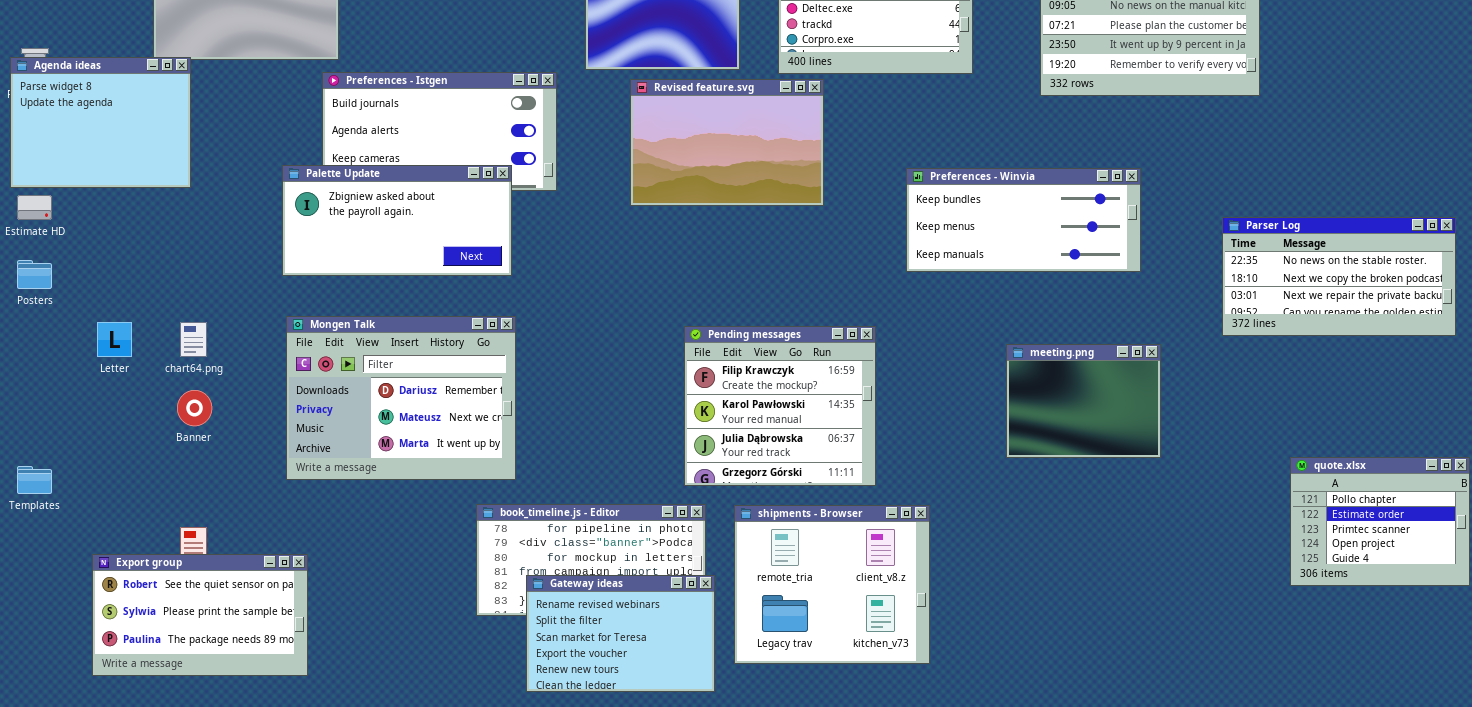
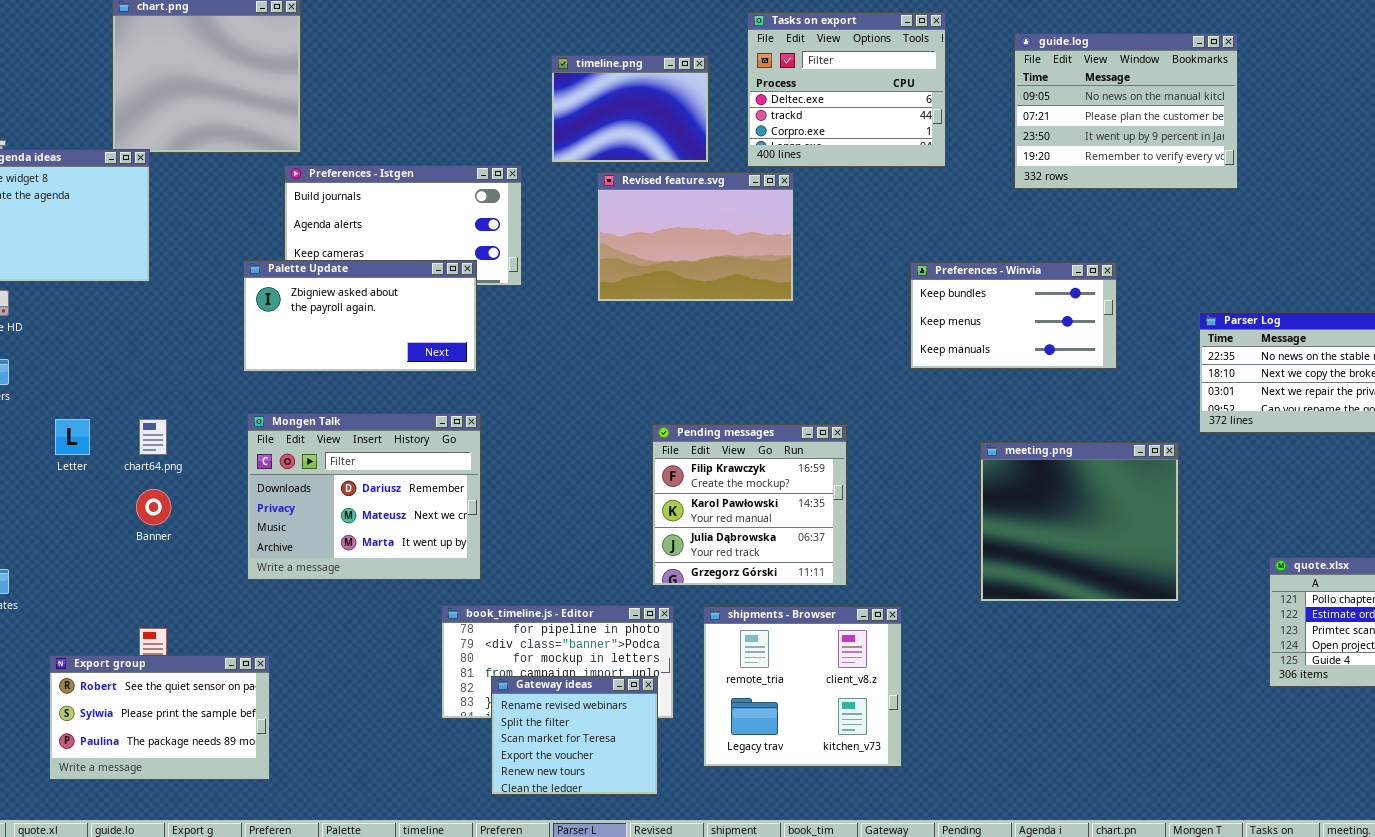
Preferences - Winvia: [906,168,1141,272] -> [910,262,1117,369], resized
meeting.png: [1006,344,1161,458] -> [980,442,1179,602], resized
Gateway ideas: [526,575,715,692] -> [491,676,658,795], resized

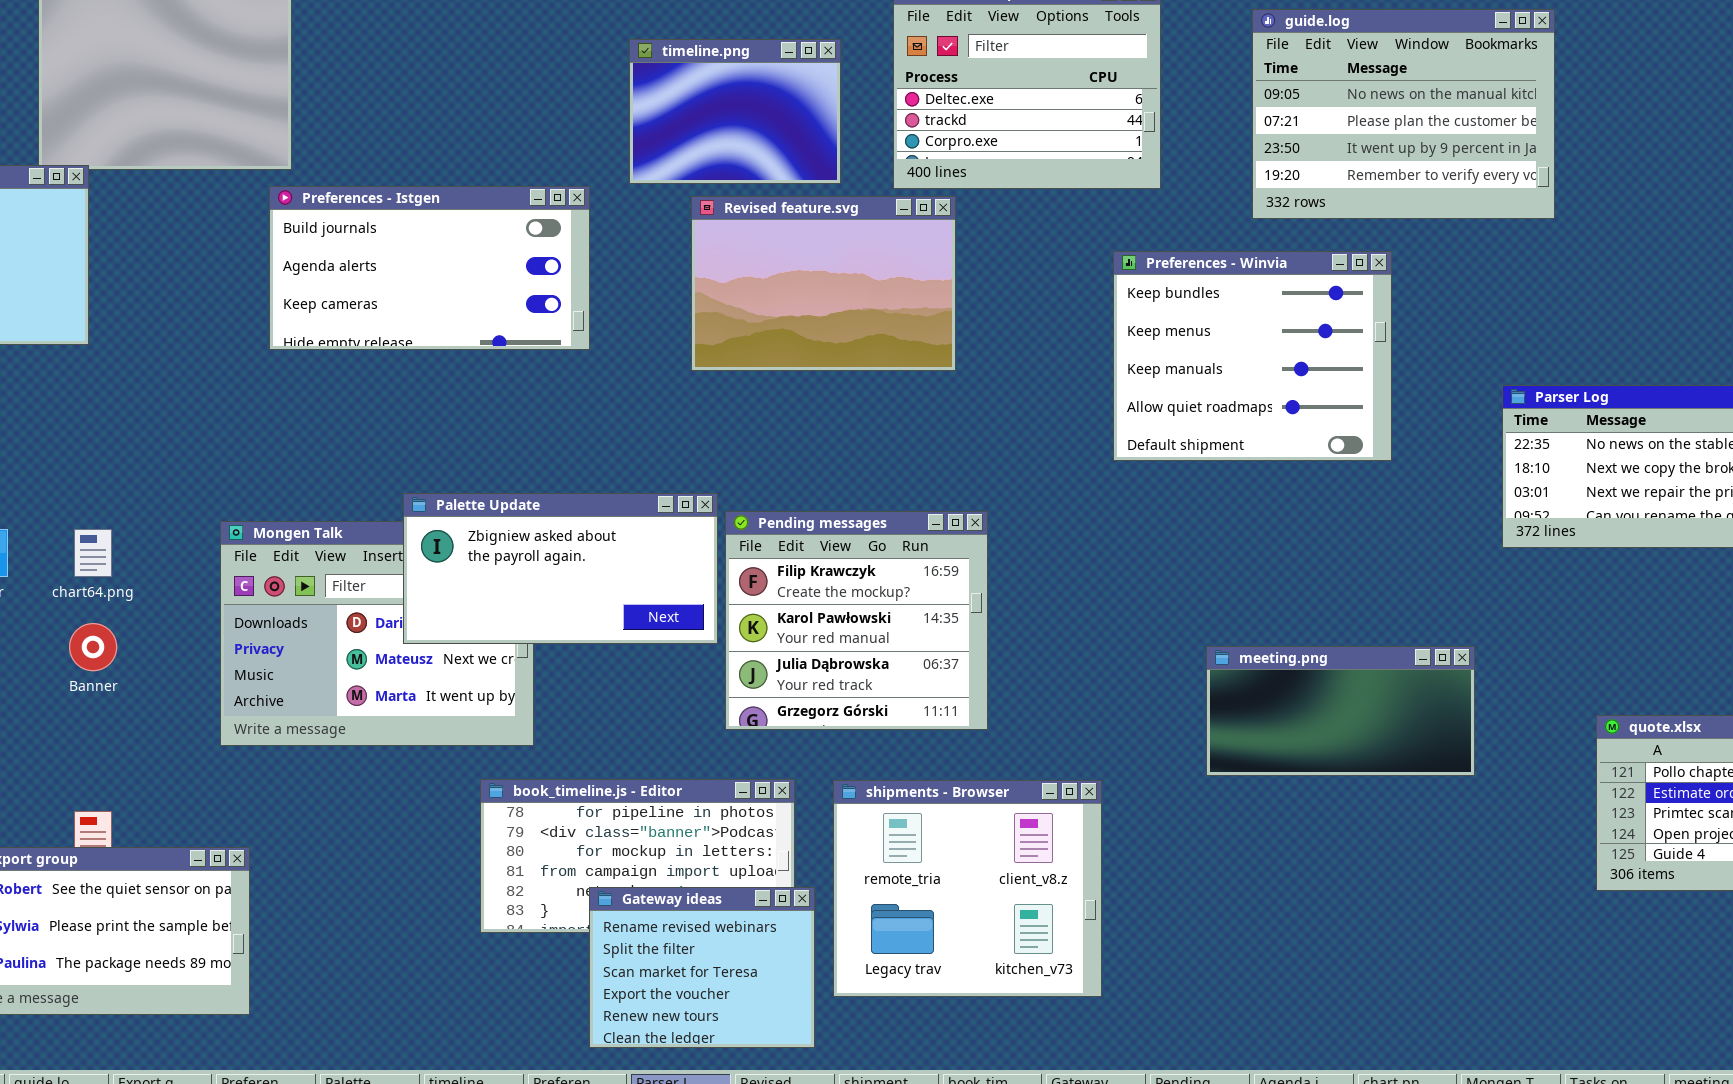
Palette Update: [243,260,477,372] -> [403,493,718,644], moved
Preferences - Winvia: [910,262,1117,369] -> [1113,251,1392,461], resized
Pending messages: [652,424,847,586] -> [725,511,988,730], moved
meeting.png: [980,442,1179,602] -> [1206,646,1475,776], resized
Gateway ideas: [491,676,658,795] -> [589,887,815,1048], moved

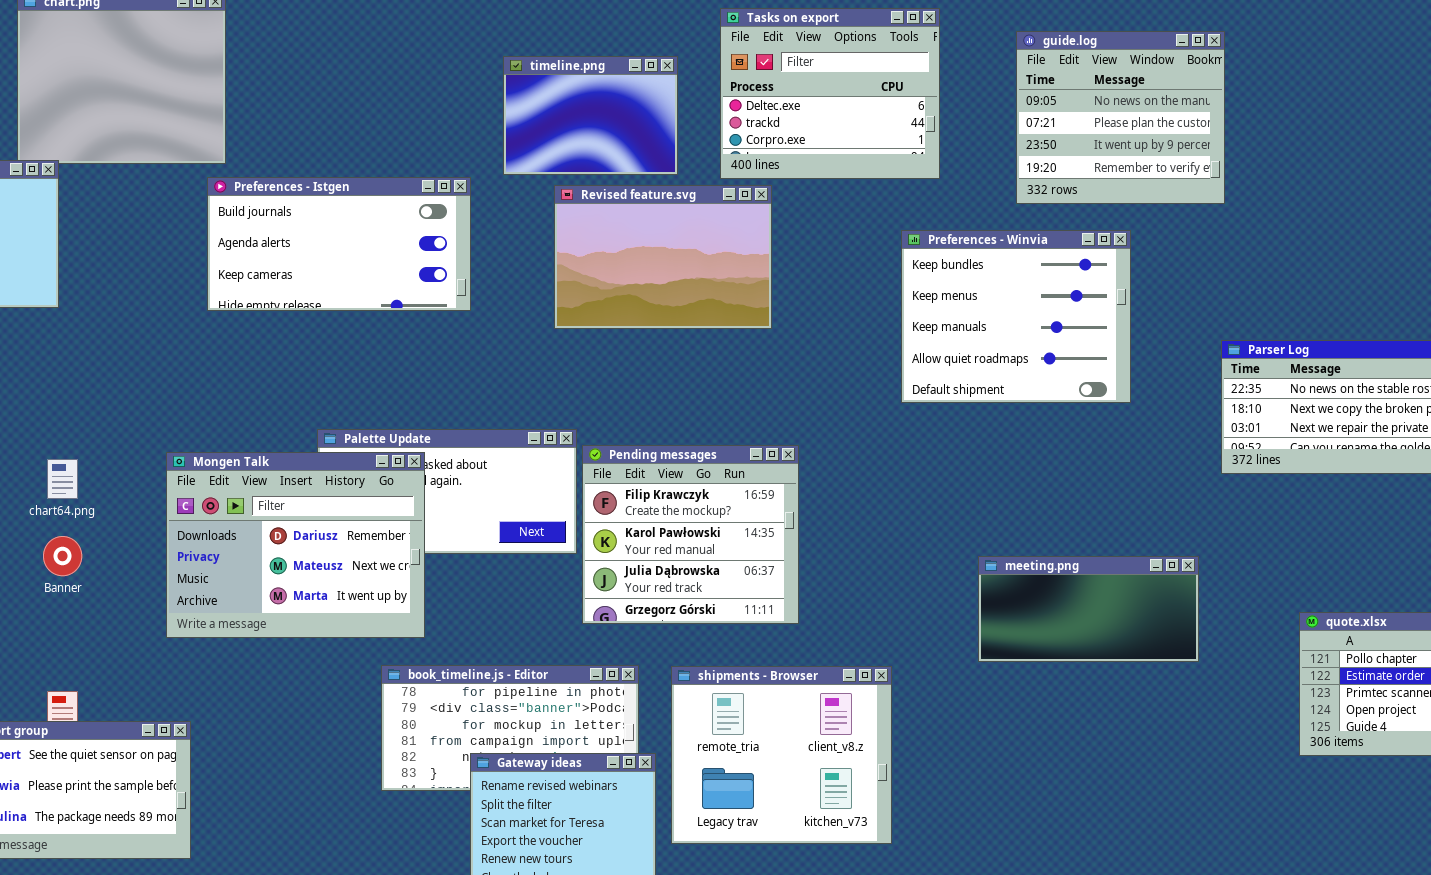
guide.log: [1252,9,1555,219] -> [1016,31,1225,204], resized
Mongen Talk: [220,521,534,746] -> [166,452,425,638], raised

